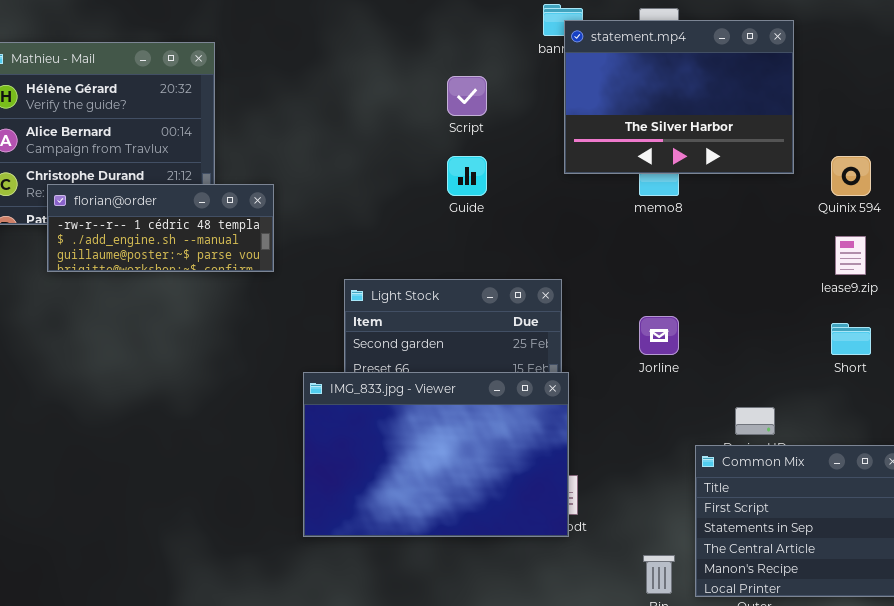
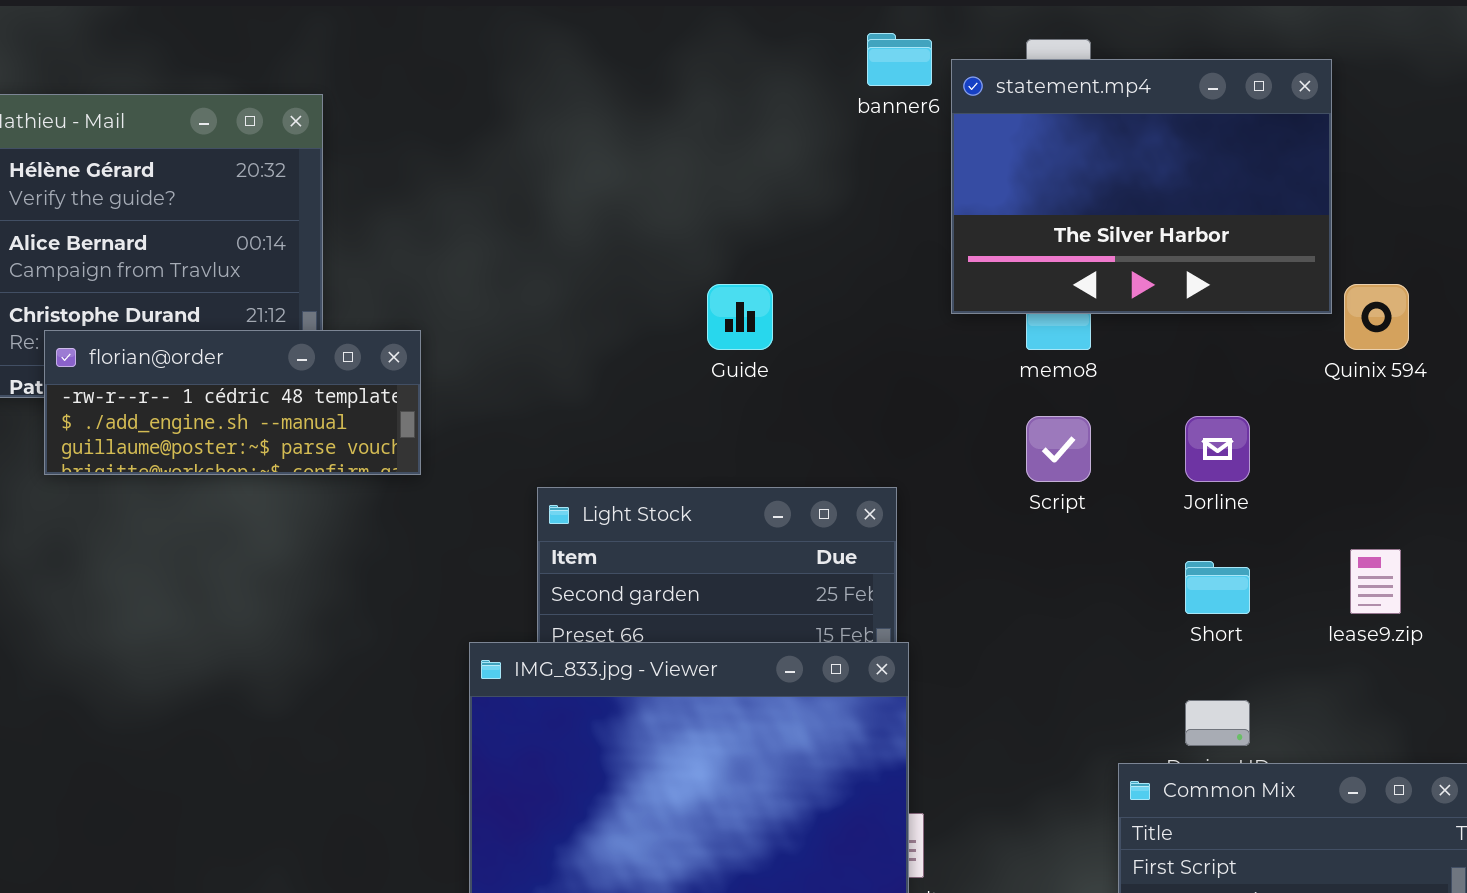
statement.mp4: [564,20,794,174] -> [951,59,1332,314], moved
Script: [447,76,487,116] -> [1026,416,1091,482], moved
lease9.zip: [835,236,866,275] -> [1350,549,1401,614], moved
Jorline: [639,316,679,355] -> [1185,416,1250,482], moved
Short: [831,323,871,355] -> [1185,561,1250,614], moved

